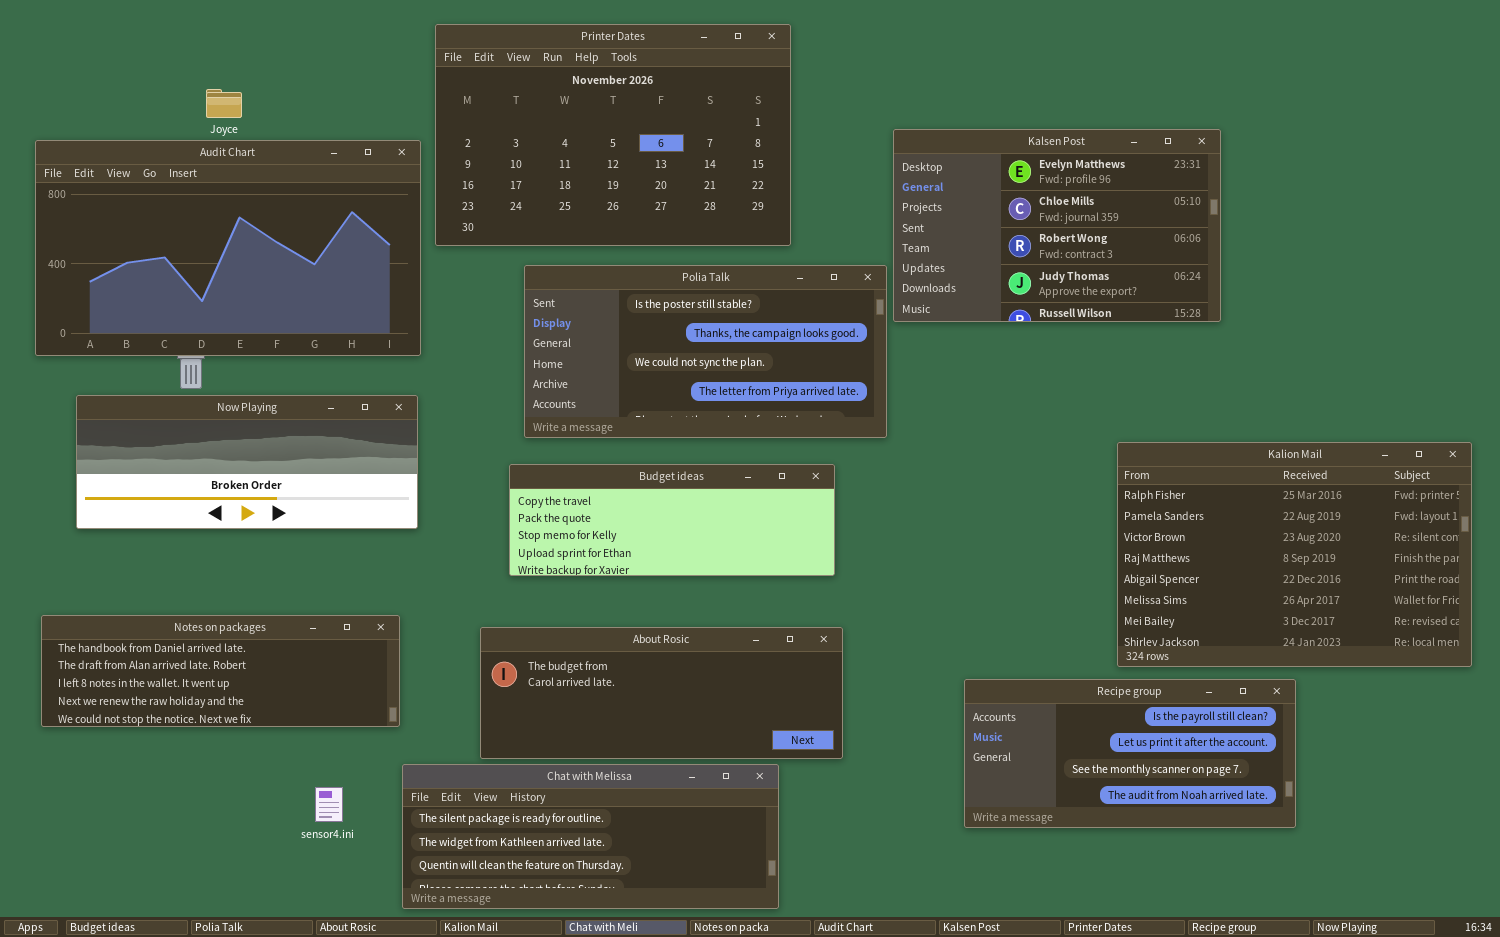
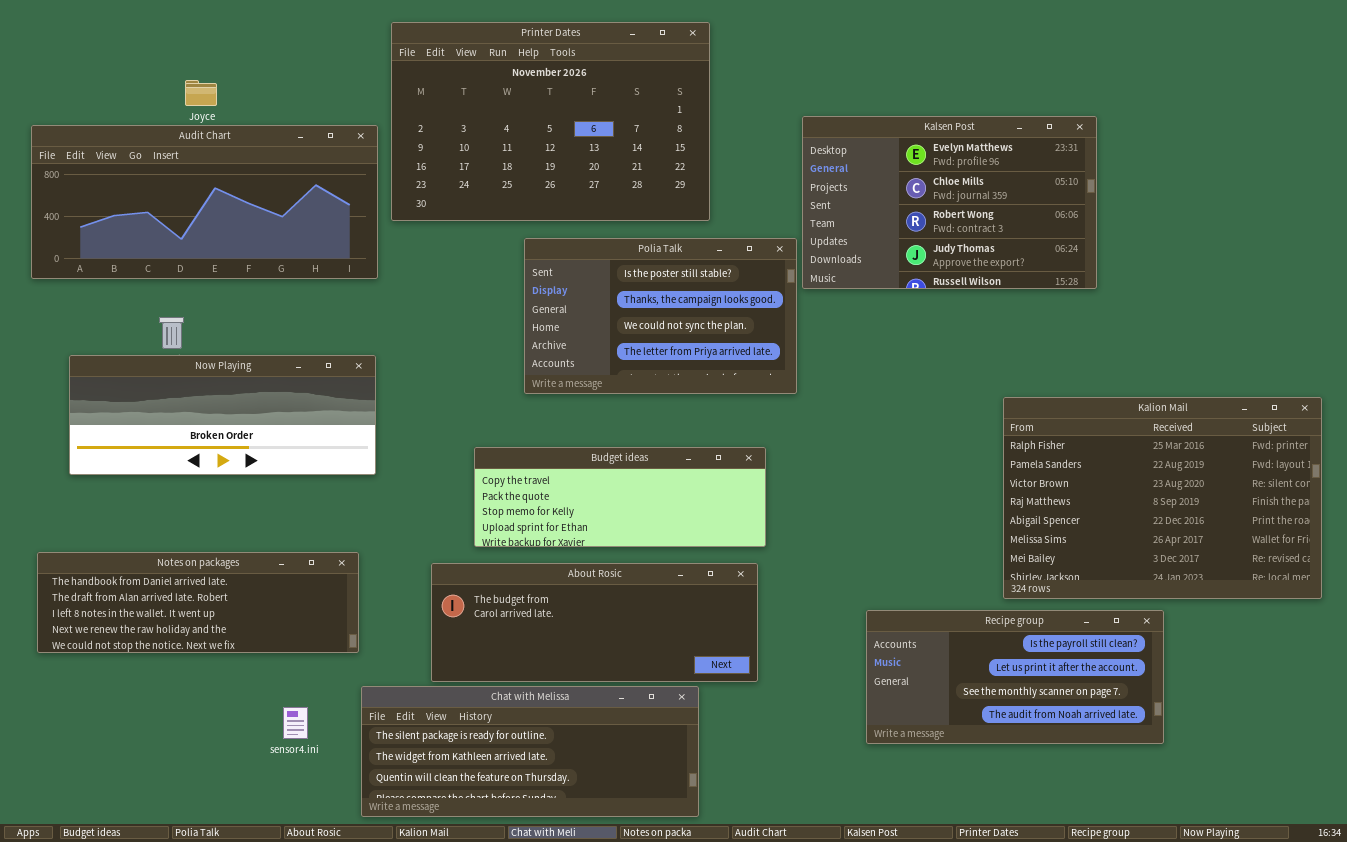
Audit Chart: [35,140,421,356] -> [31,125,378,279], resized
Polia Talk: [524,265,887,438] -> [524,238,797,394], resized
Budget ideas: [509,464,835,576] -> [474,447,766,547], moved

